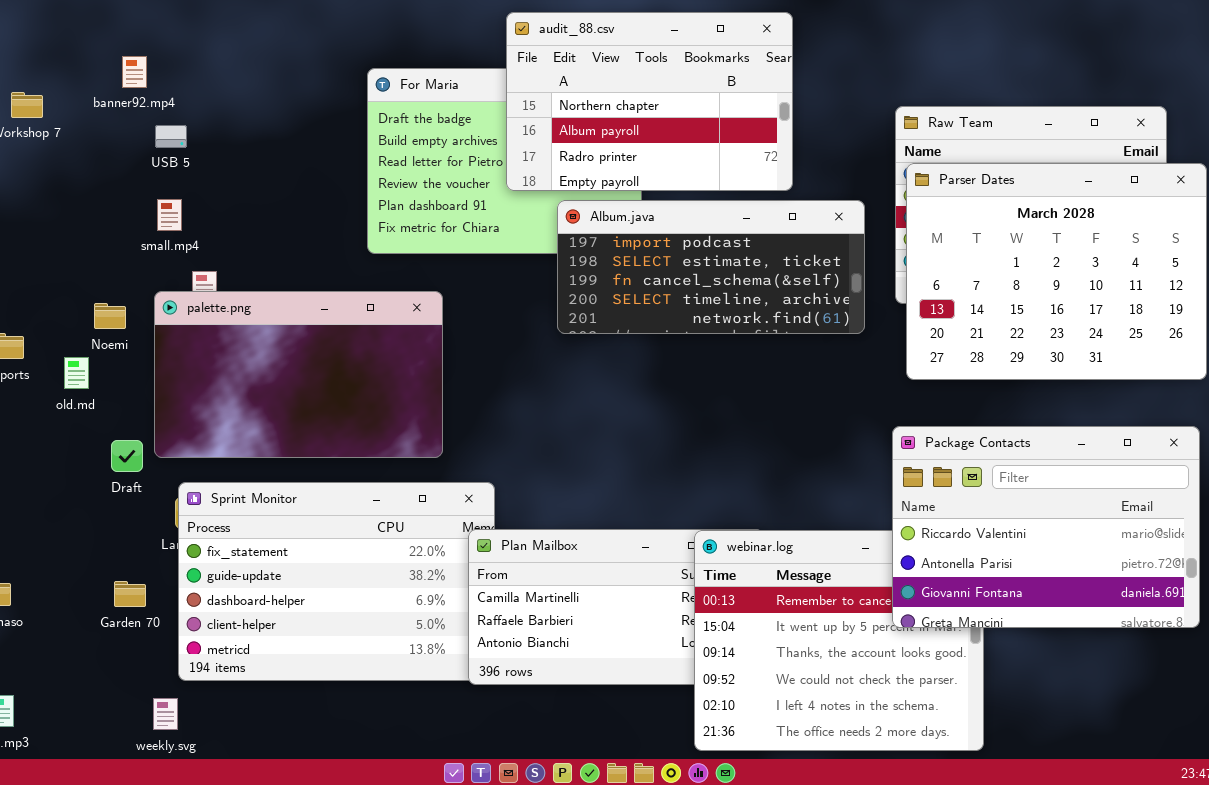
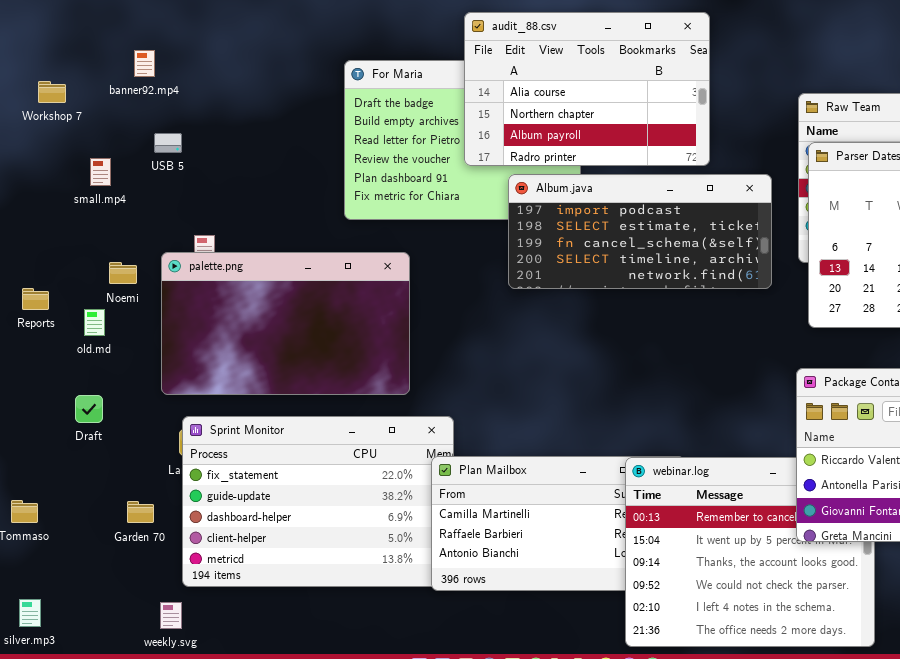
audit_88.csv: [506,12,793,191] -> [464,12,710,166], scrolled up 1 row
USB 5: [155,125,187,148] -> [154,133,182,153], moved
small.mp4: [157,199,182,231] -> [90,158,111,186], moved
Draft: [111,440,143,472] -> [75,395,103,423], moved

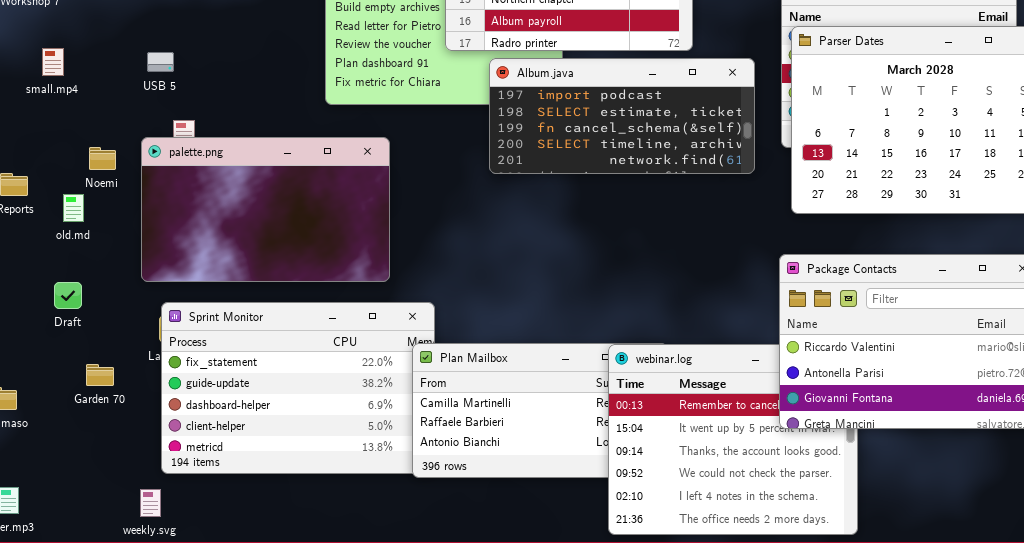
USB 5: [154,133,182,153] -> [147,52,174,72], moved
small.mp4: [90,158,111,186] -> [42,48,64,76], moved
Garden 70: [127,501,154,523] -> [86,364,114,386], moved

